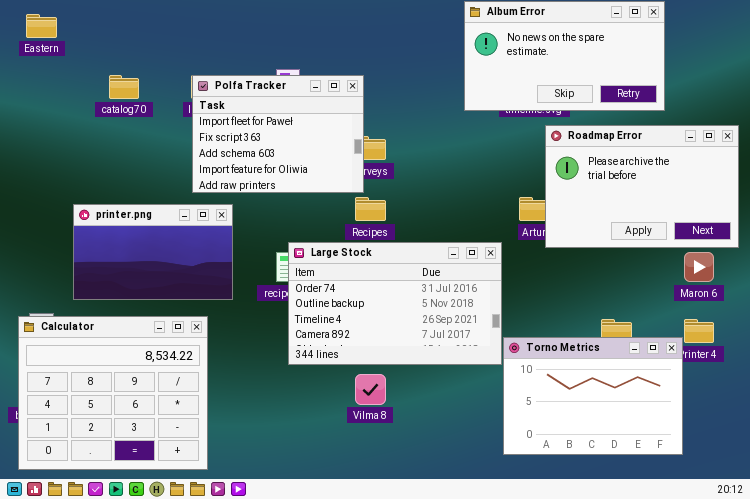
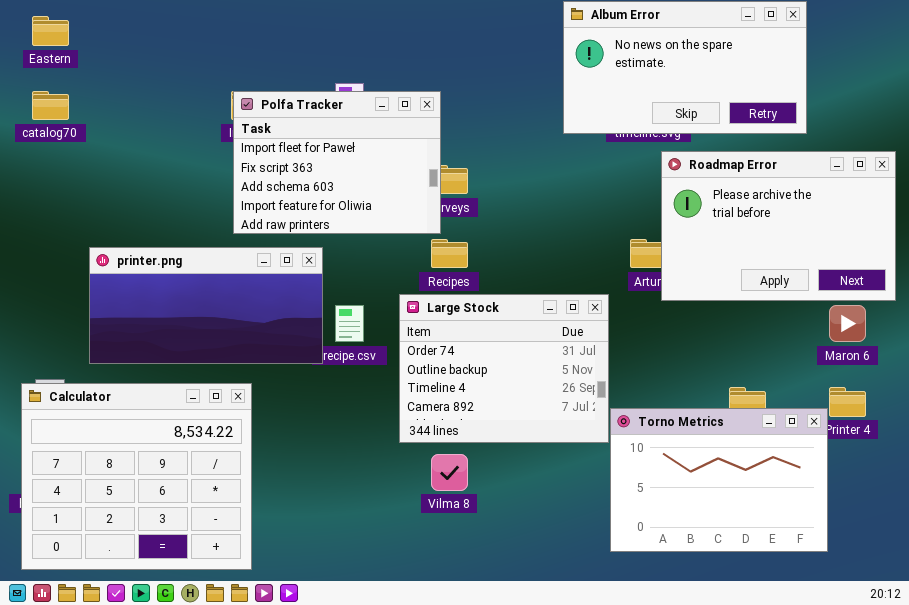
catalog70: [109,75,139,99] -> [32,91,69,120], moved
printer.png: [73,204,233,300] -> [89,247,323,364], resized
Large Stock: [288,242,502,365] -> [399,294,609,443], resized

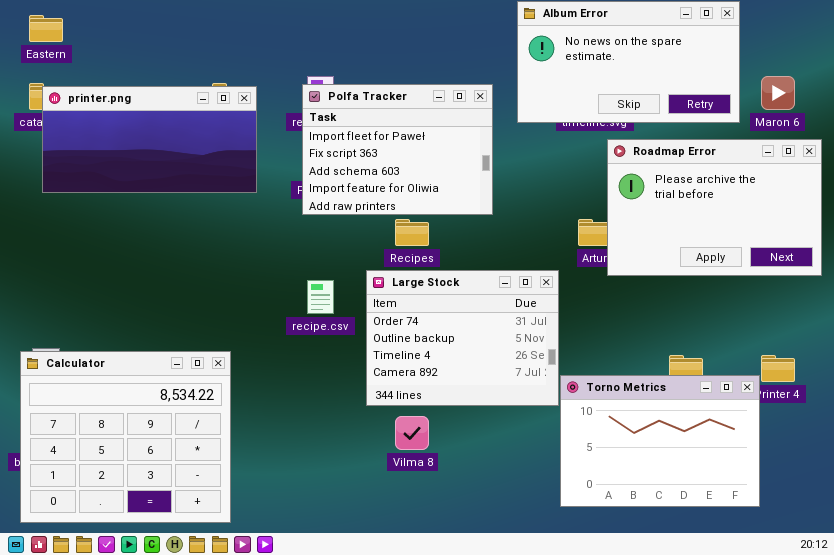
Polfa Tracker: [233,91,441,234] -> [302,84,493,215], moved
printer.png: [89,247,323,364] -> [42,86,257,193], moved
Maron 6: [829,305,866,342] -> [761,76,795,110], moved

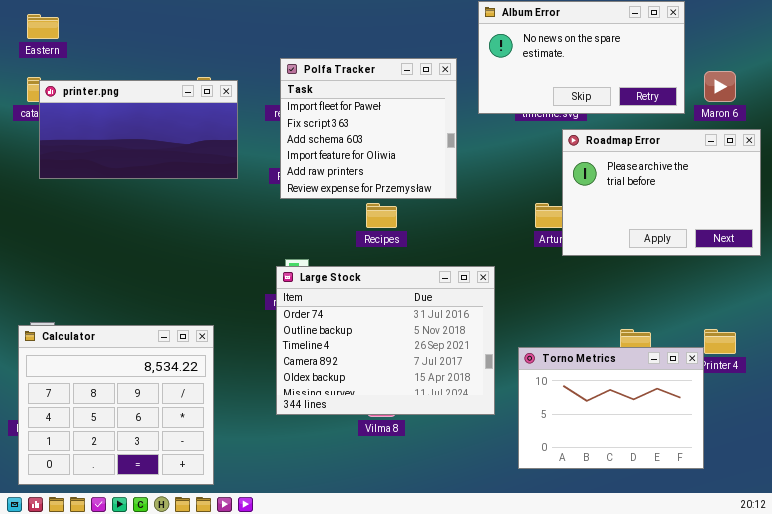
Polfa Tracker: [302,84,493,215] -> [280,58,457,199], resized
Large Stock: [366,270,559,406] -> [276,266,495,415], moved, resized

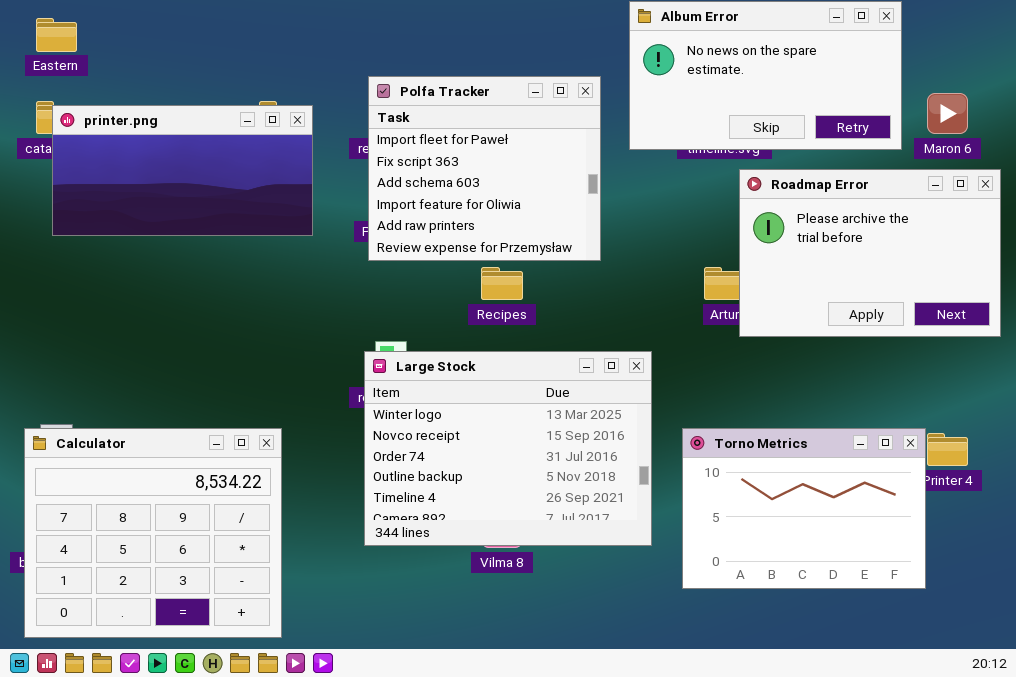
Large Stock: [276,266,495,415] -> [364,351,652,546], scrolled up 2 rows
Torno Metrics: [518,347,704,469] -> [682,428,926,589], moved

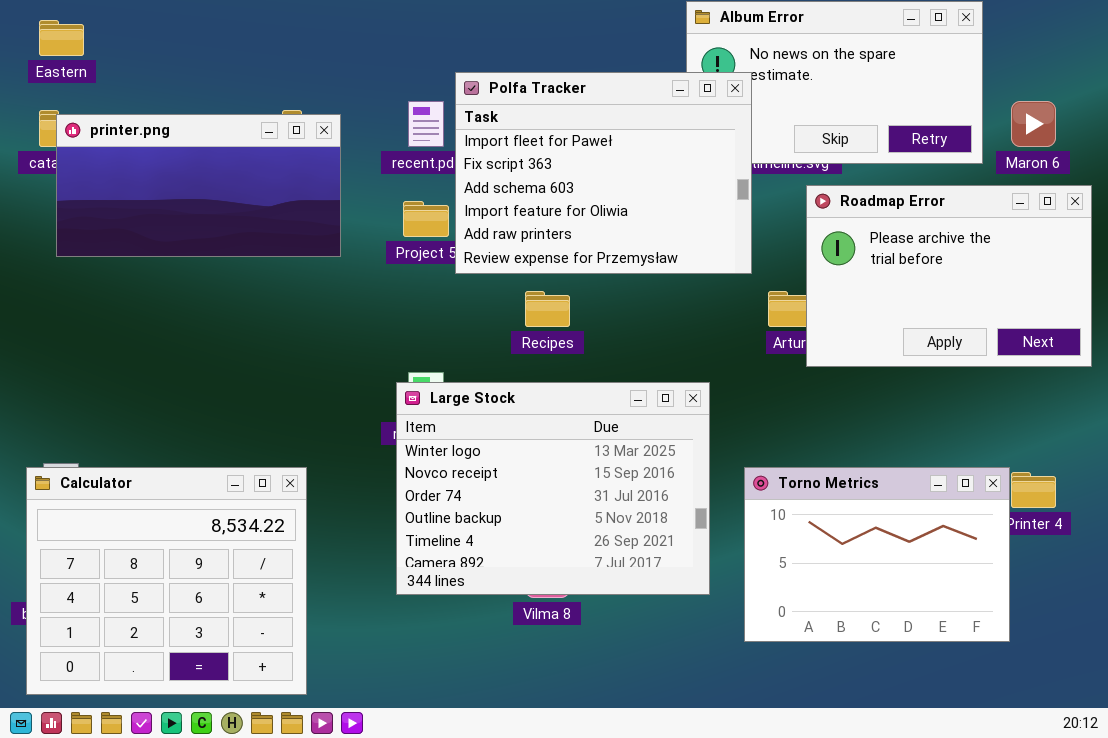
Polfa Tracker: [368,76,601,261] -> [455,72,752,274], moved, resized

